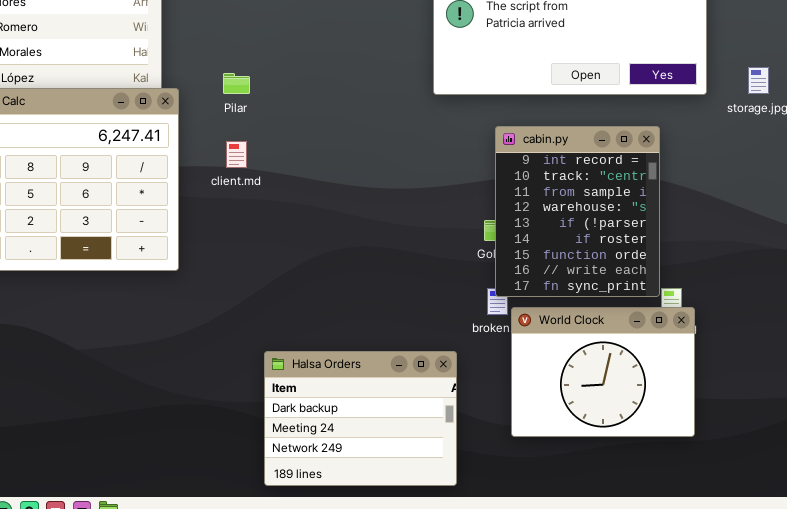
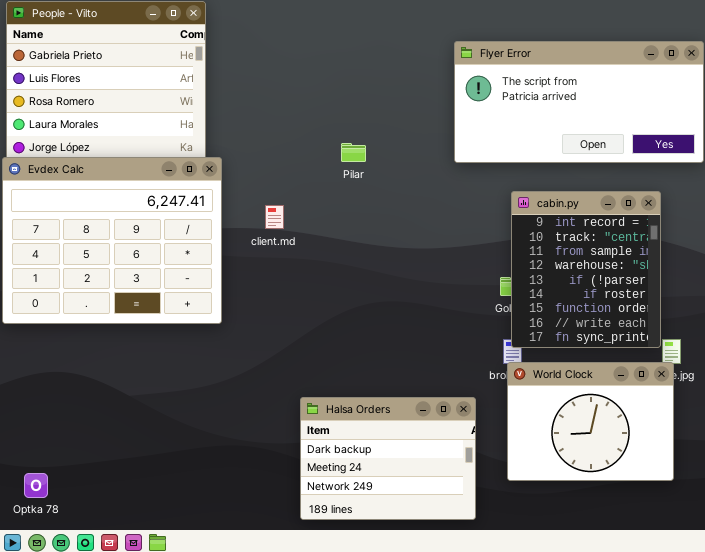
Pilar: [223,73,250,94] -> [341,143,366,162], moved
World Clock: [511,307,695,437] -> [507,362,674,481], moved

